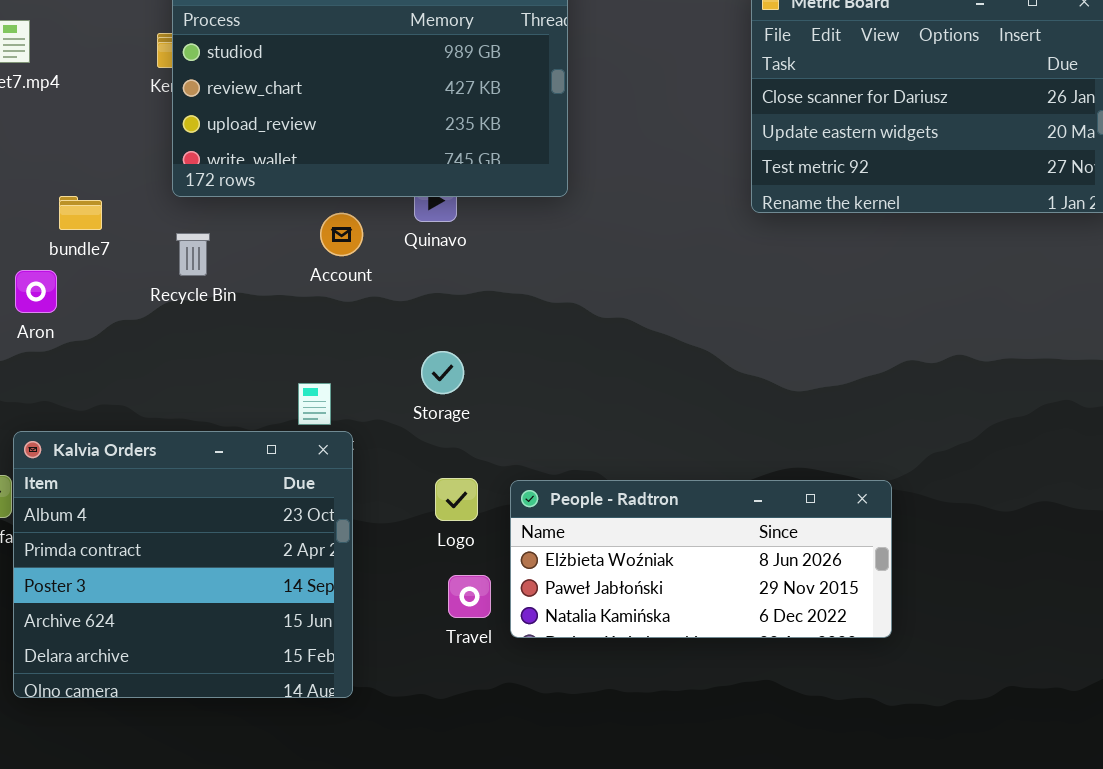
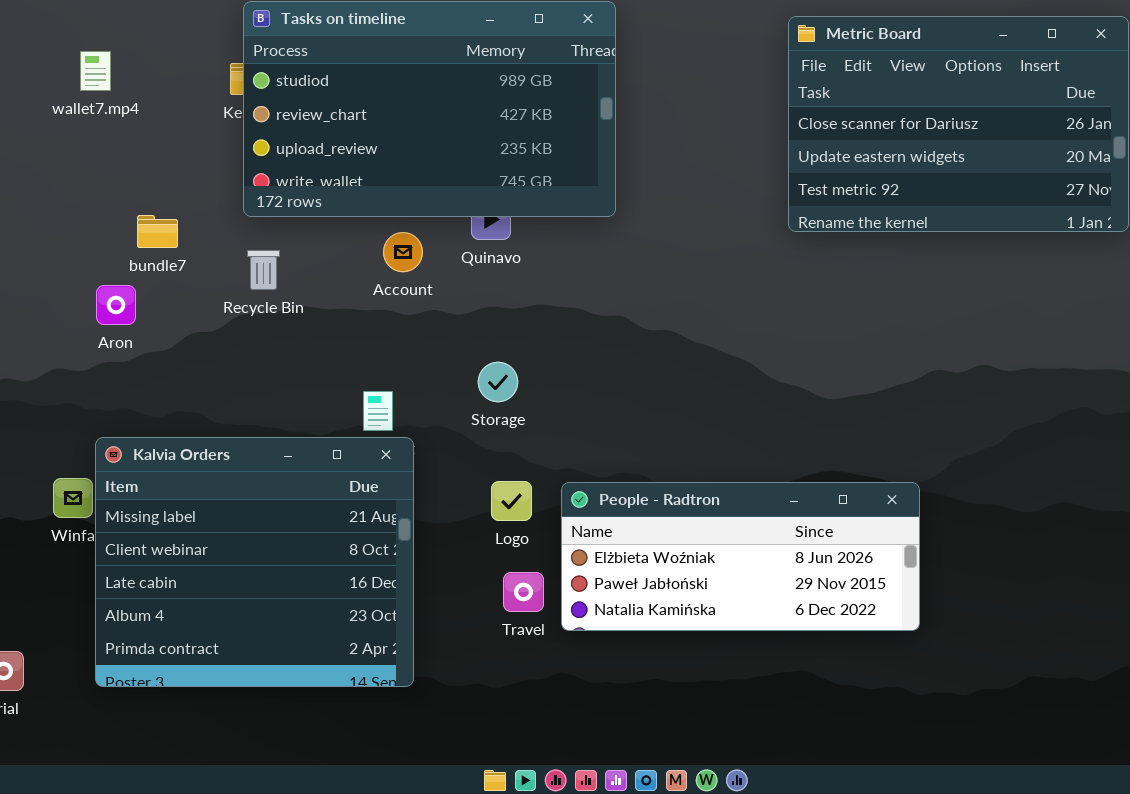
Kalvia Orders: [13,431,353,698] -> [95,437,414,687], scrolled up 3 rows

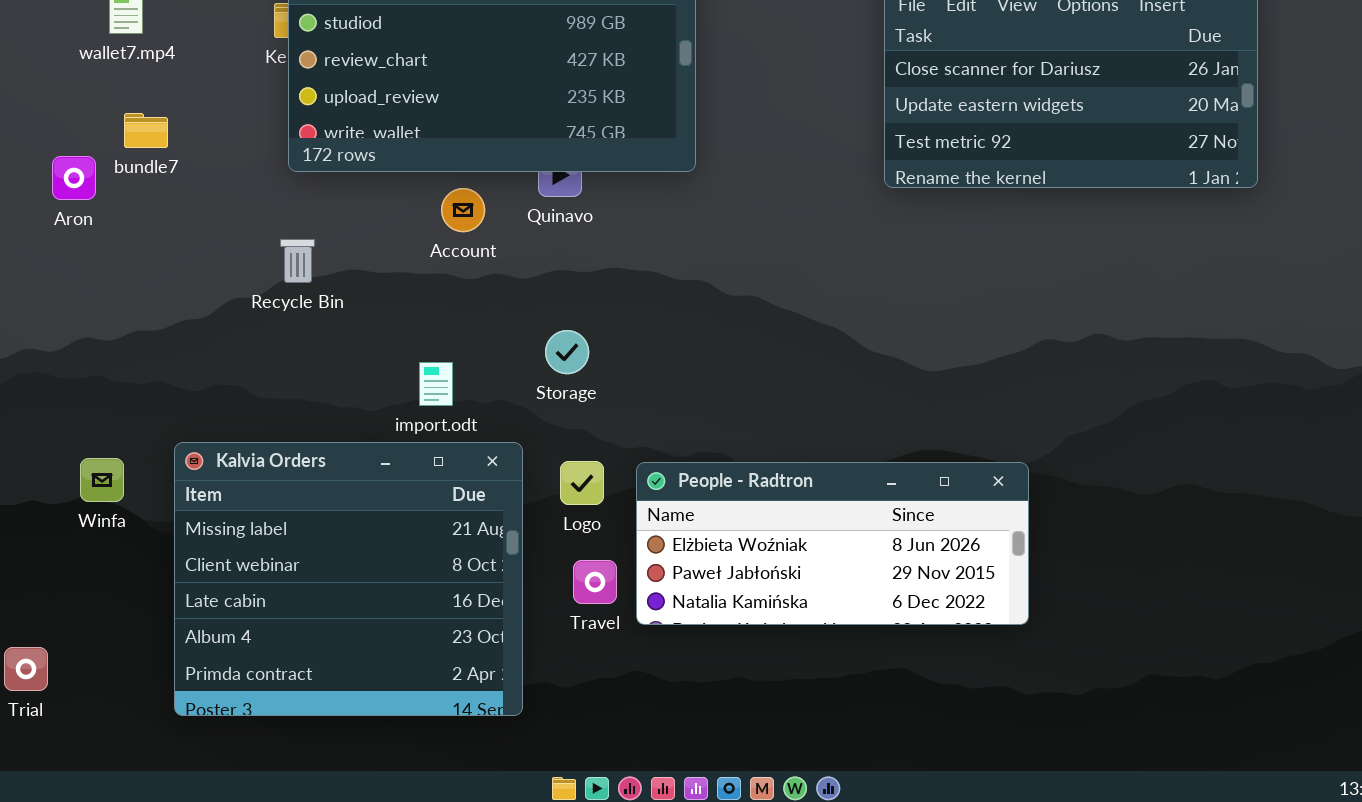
bundle7: [137,215,178,248] -> [124,113,168,148], moved
Recycle Bin: [247,250,280,290] -> [280,239,315,283], moved
Aron: [96,285,136,325] -> [52,156,96,200], moved
Kalvia Orders: [95,437,414,687] -> [174,442,523,716], moved

